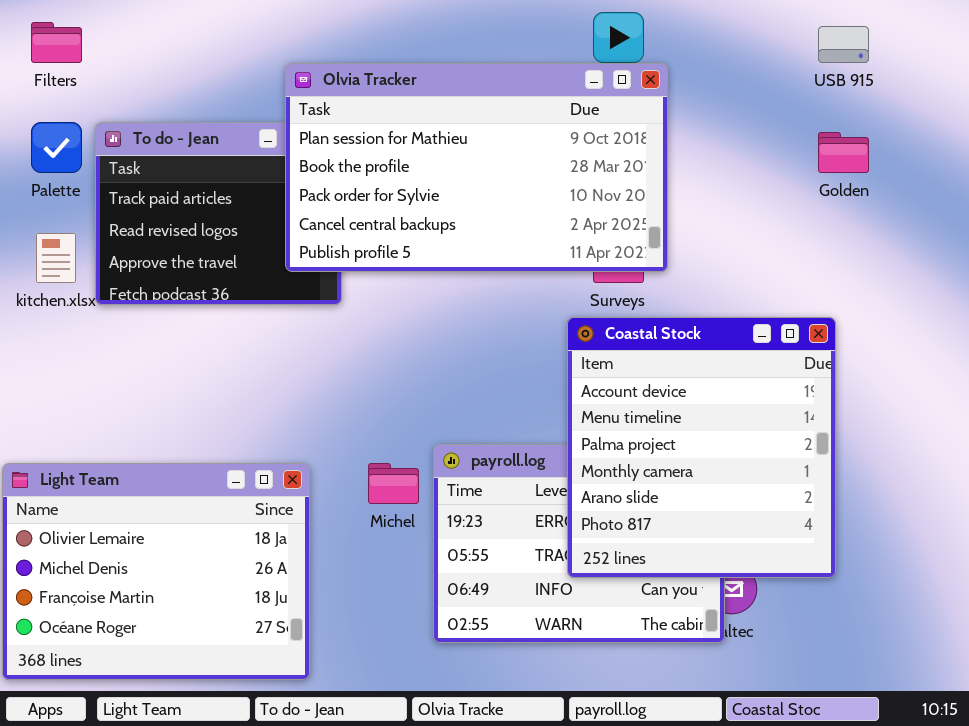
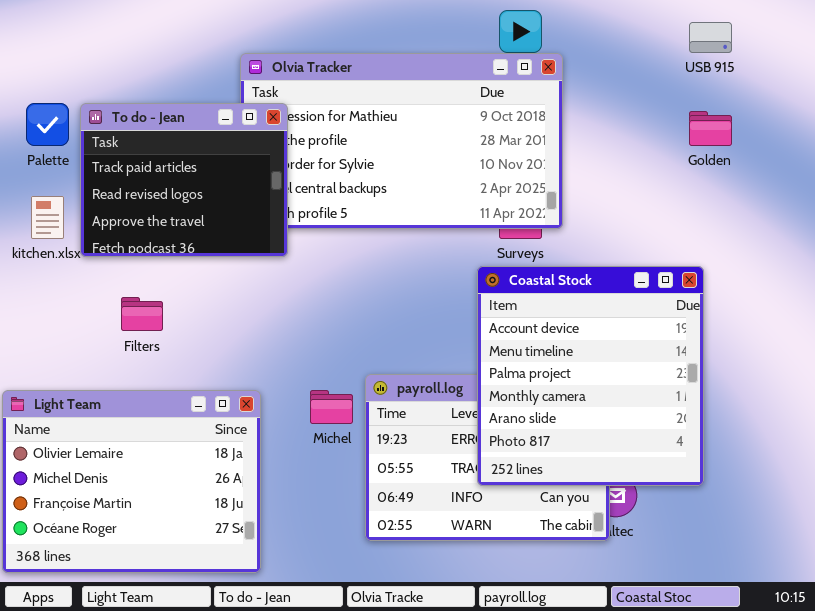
Filters: [31,22,82,63] -> [121,297,163,331], moved
To do - Jean: [95,122,342,305] -> [80,103,288,257], raised

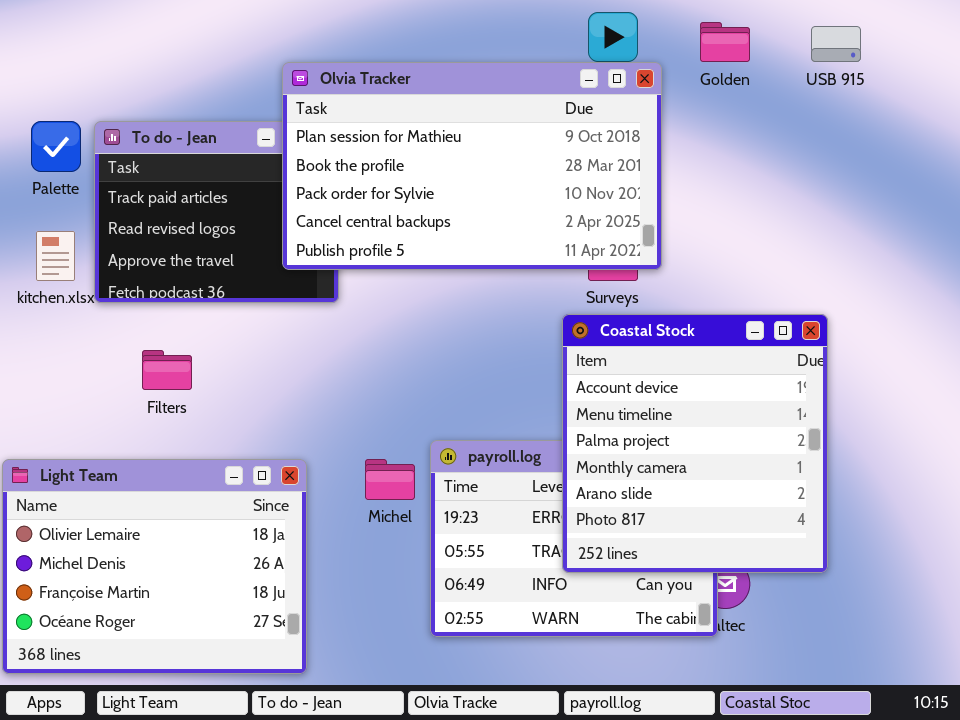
Olvia Tracker: [240,53,563,229] -> [282,62,662,270], raised
Golden: [689,111,732,146] -> [700,22,750,62], moved

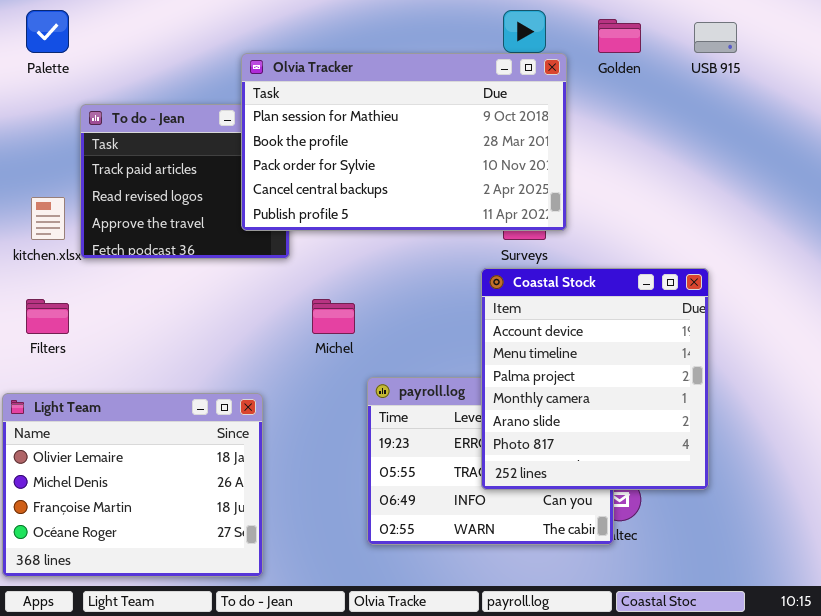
Palette: [31,121,81,172] -> [26,10,69,53], moved
Filters: [142,350,192,390] -> [26,299,69,334], moved
Michel: [365,459,415,500] -> [312,299,355,334], moved

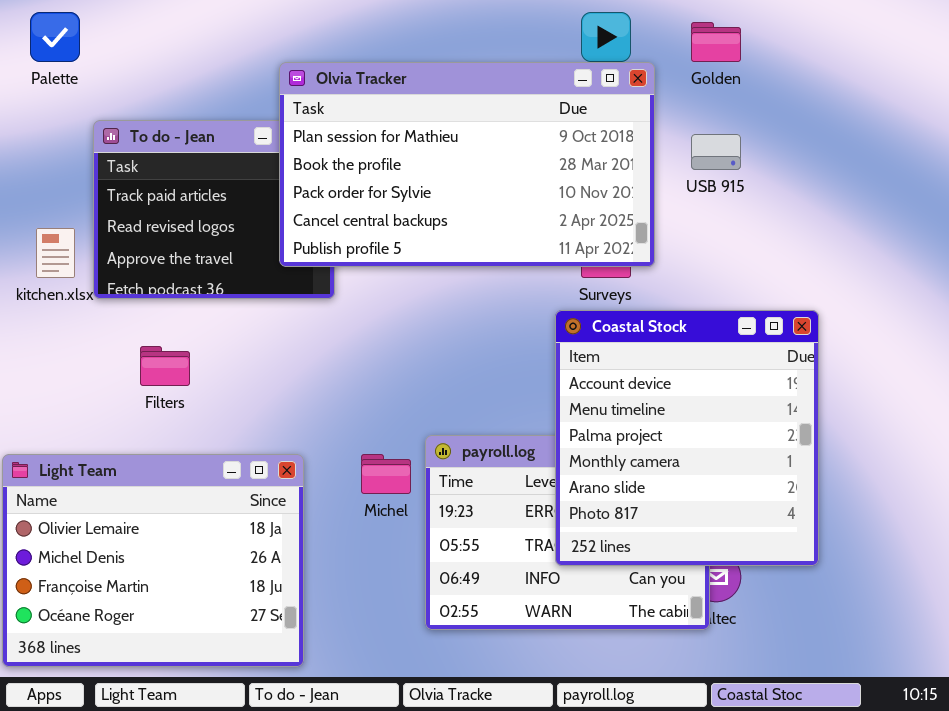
USB 915: [694,22,737,53] -> [691,134,741,170], moved
Filters: [26,299,69,334] -> [140,346,190,386], moved
Michel: [312,299,355,334] -> [361,454,411,494], moved

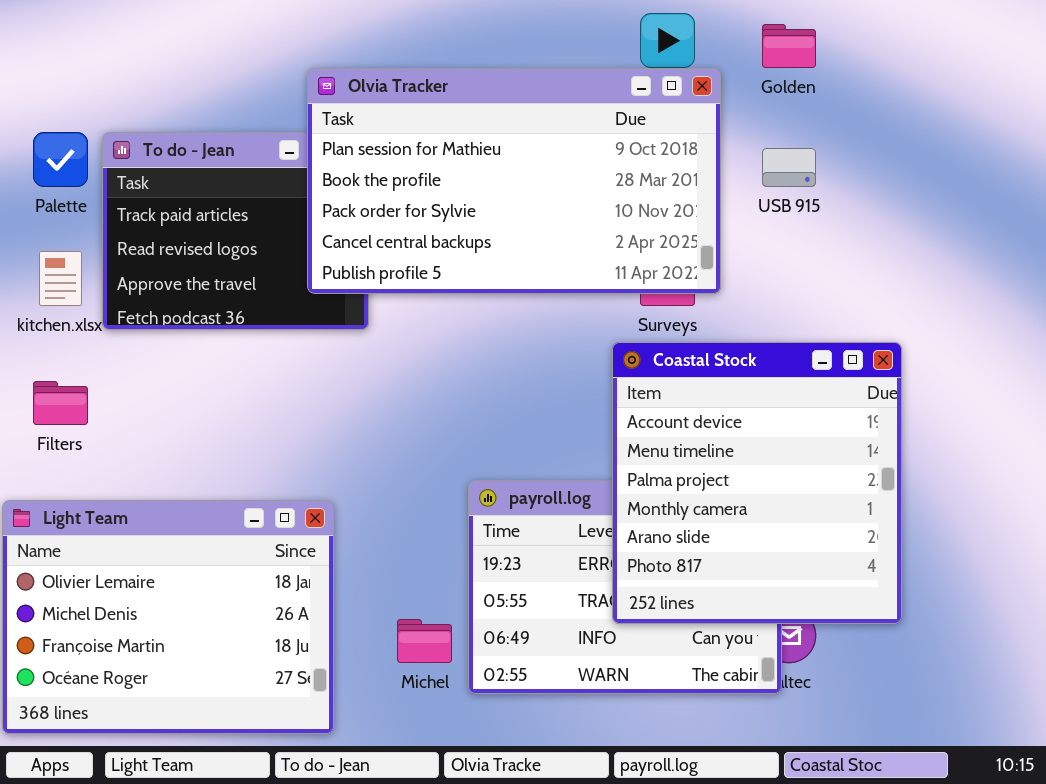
Palette: [30,12,80,62] -> [33,132,88,187], moved
Filters: [140,346,190,386] -> [33,381,88,425], moved
Michel: [361,454,411,494] -> [397,619,452,663], moved

